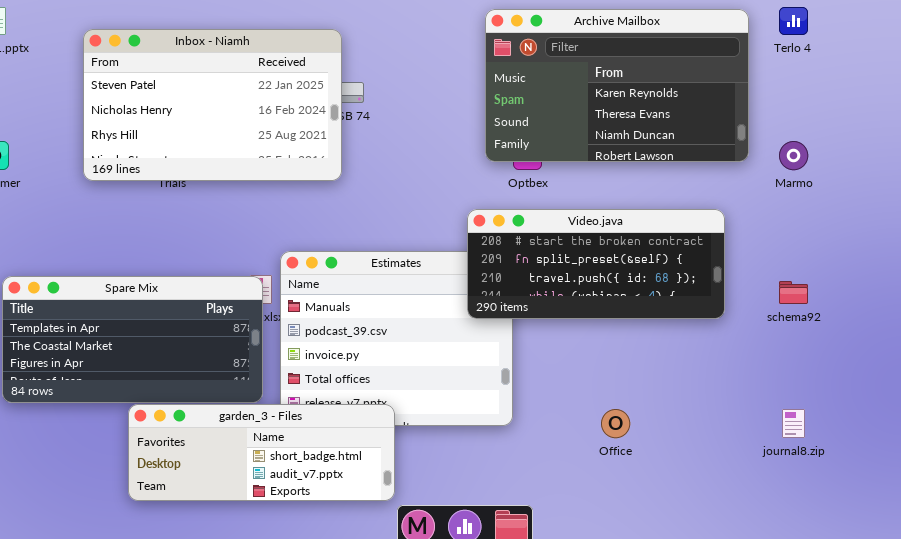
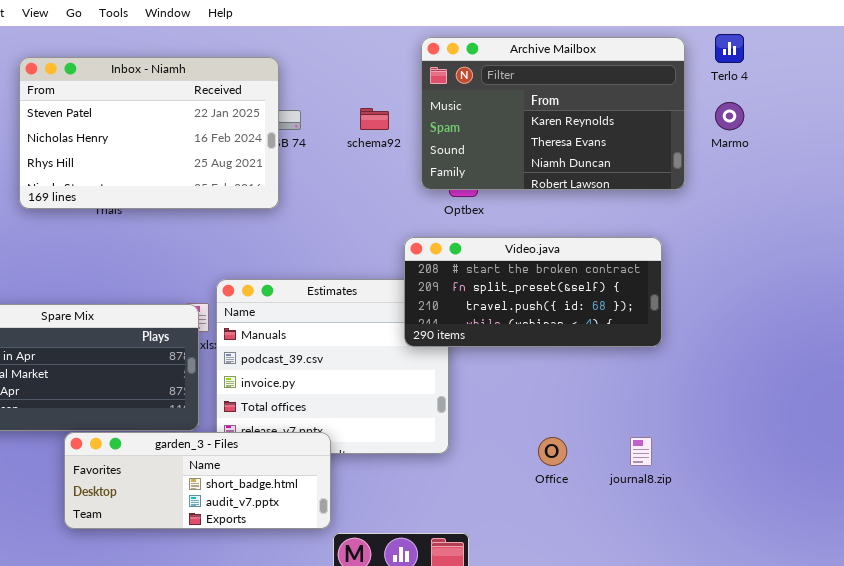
Marmo: [779,141,808,170] -> [715,102,744,130], moved
schema92: [779,281,808,304] -> [360,108,389,130], moved
journal8.zip: [782,409,805,438] -> [630,437,652,466], moved

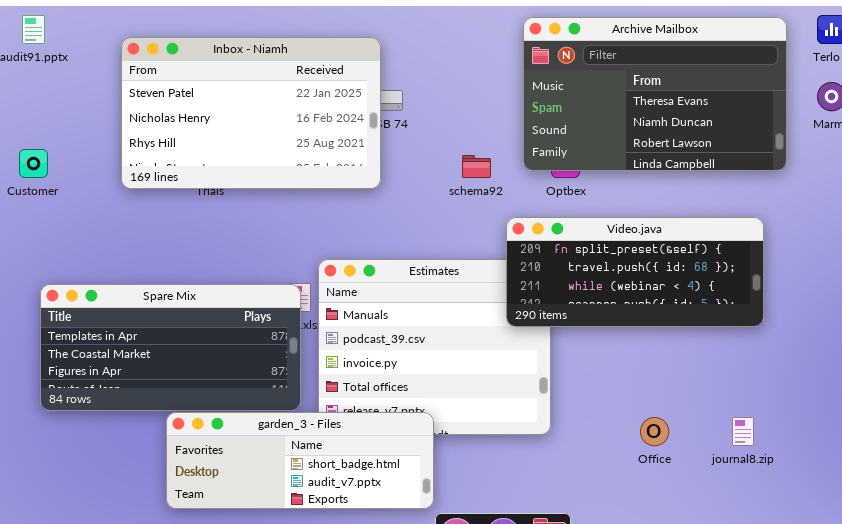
Archive Mailbox: [421,37,685,190] -> [523,17,787,171], scrolled down 1 row
schema92: [360,108,389,130] -> [462,155,491,178], moved
Video.java: [404,237,662,347] -> [506,217,764,327], scrolled down 1 row

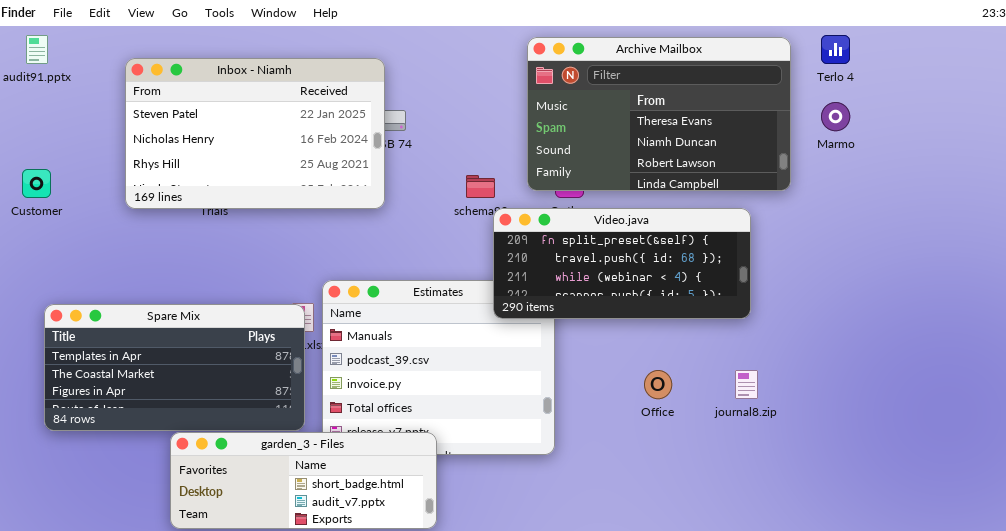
Video.java: [506,217,764,327] -> [493,208,751,319], moved
Office: [640,417,669,446] -> [644,370,672,399], moved
journal8.zip: [732,417,754,446] -> [735,370,758,399], moved

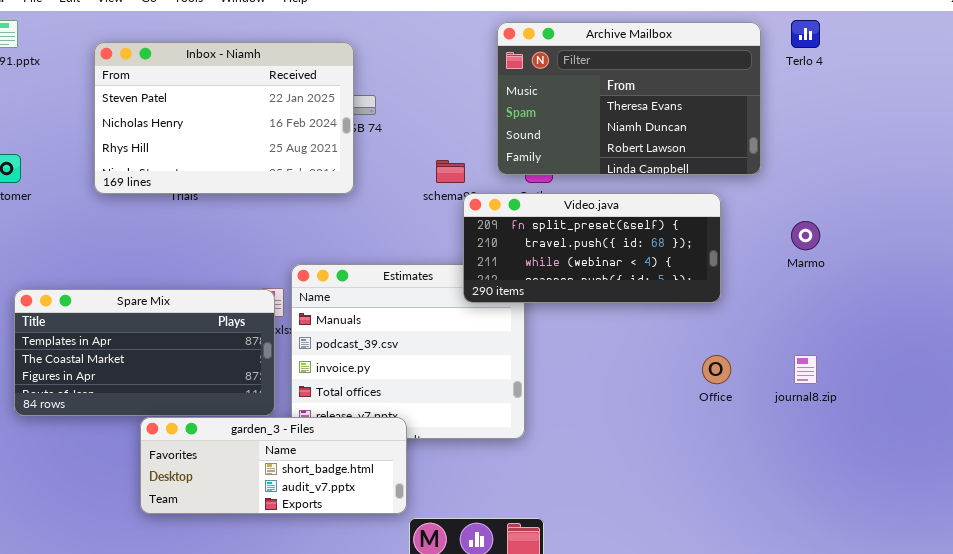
Marmo: [821,102,850,131] -> [791,221,820,250], moved
Office: [644,370,672,399] -> [702,355,731,384], moved
journal8.zip: [735,370,758,399] -> [794,355,817,384], moved

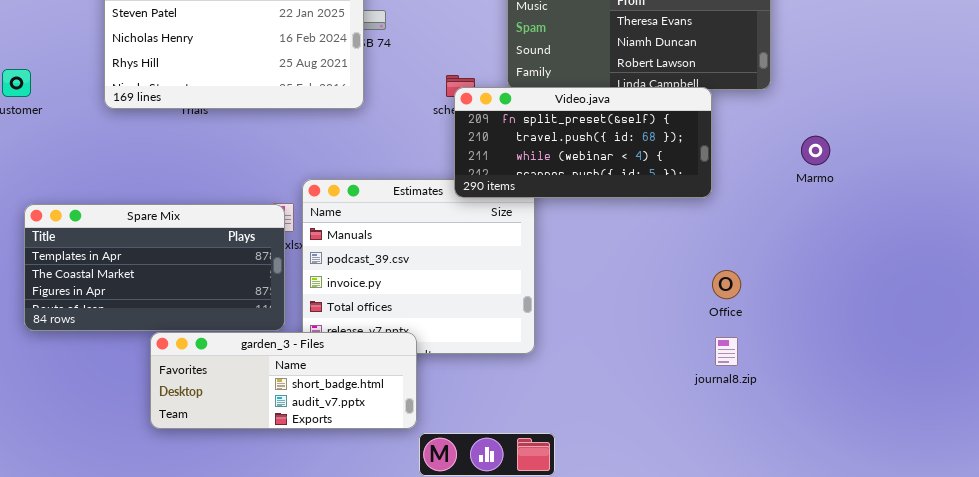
Video.java: [463,193,721,303] -> [454,87,712,198], moved
journal8.zip: [794,355,817,384] -> [715,337,738,366], moved

